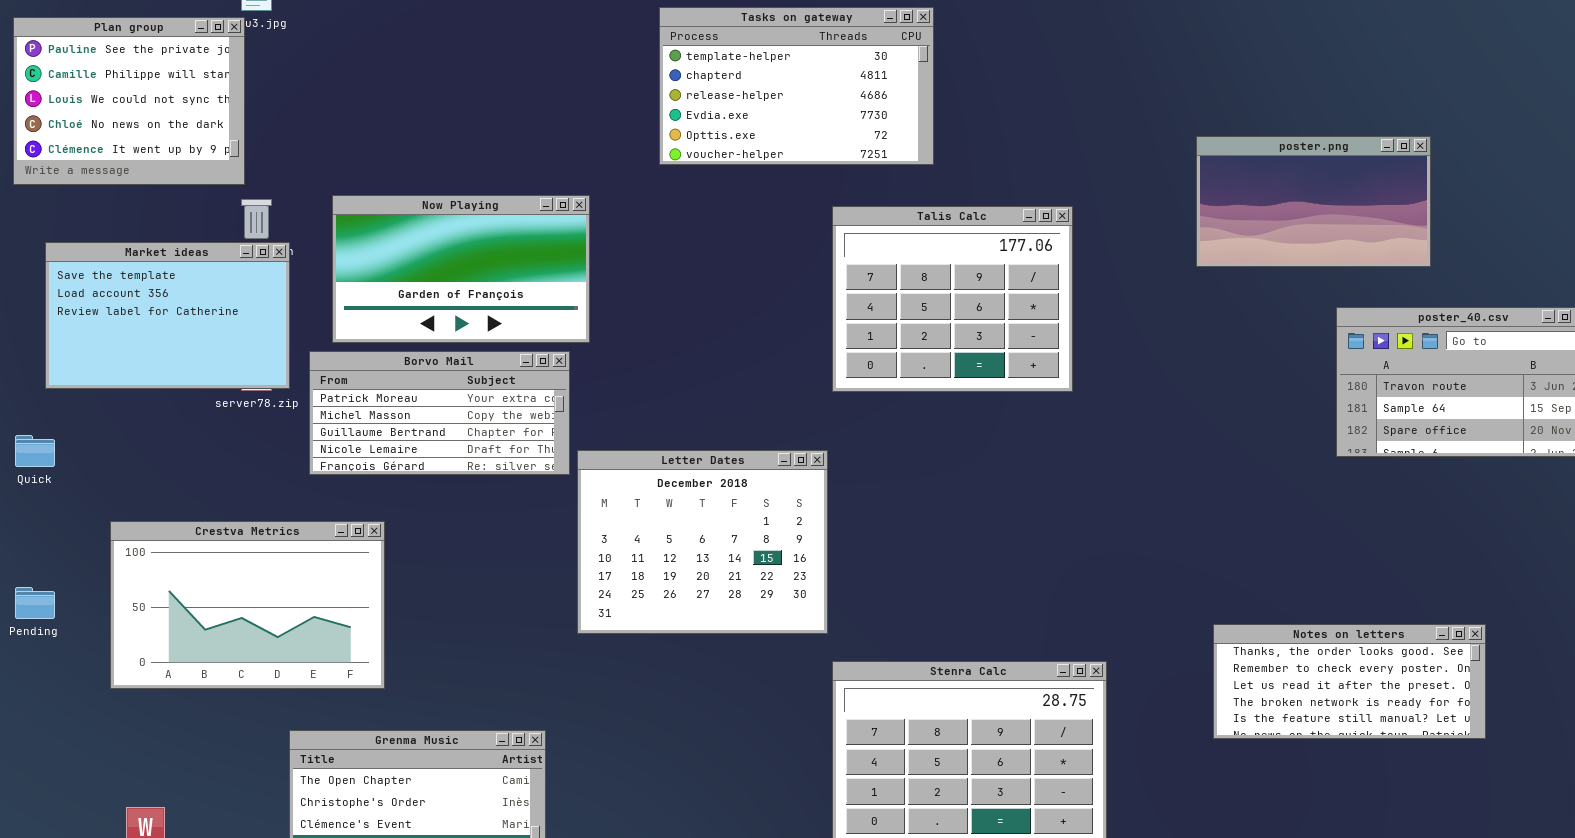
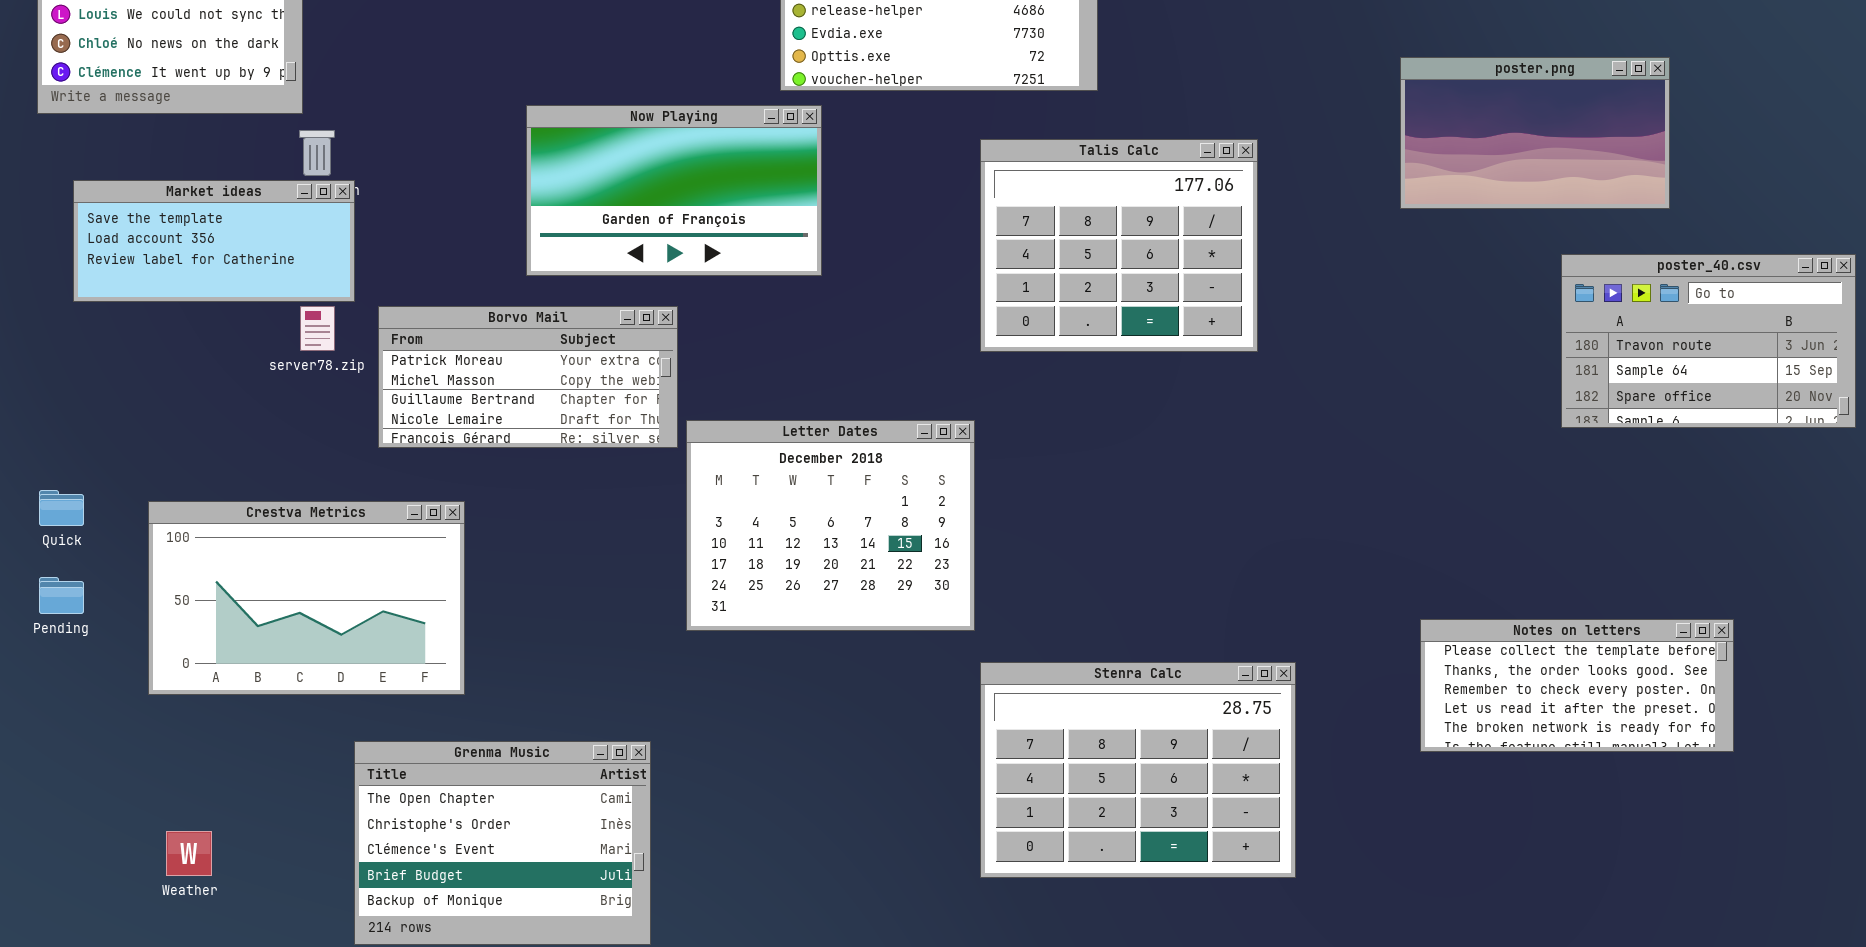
Now Playing: [332,195,590,343] -> [526,105,822,276], moved
Market ideas: [45,242,290,389] -> [73,180,355,302], resized
Quick: [15,435,55,467] -> [39,490,84,526], moved
Notes on letters: [1213,624,1486,739] -> [1420,619,1734,752], scrolled up 1 row

